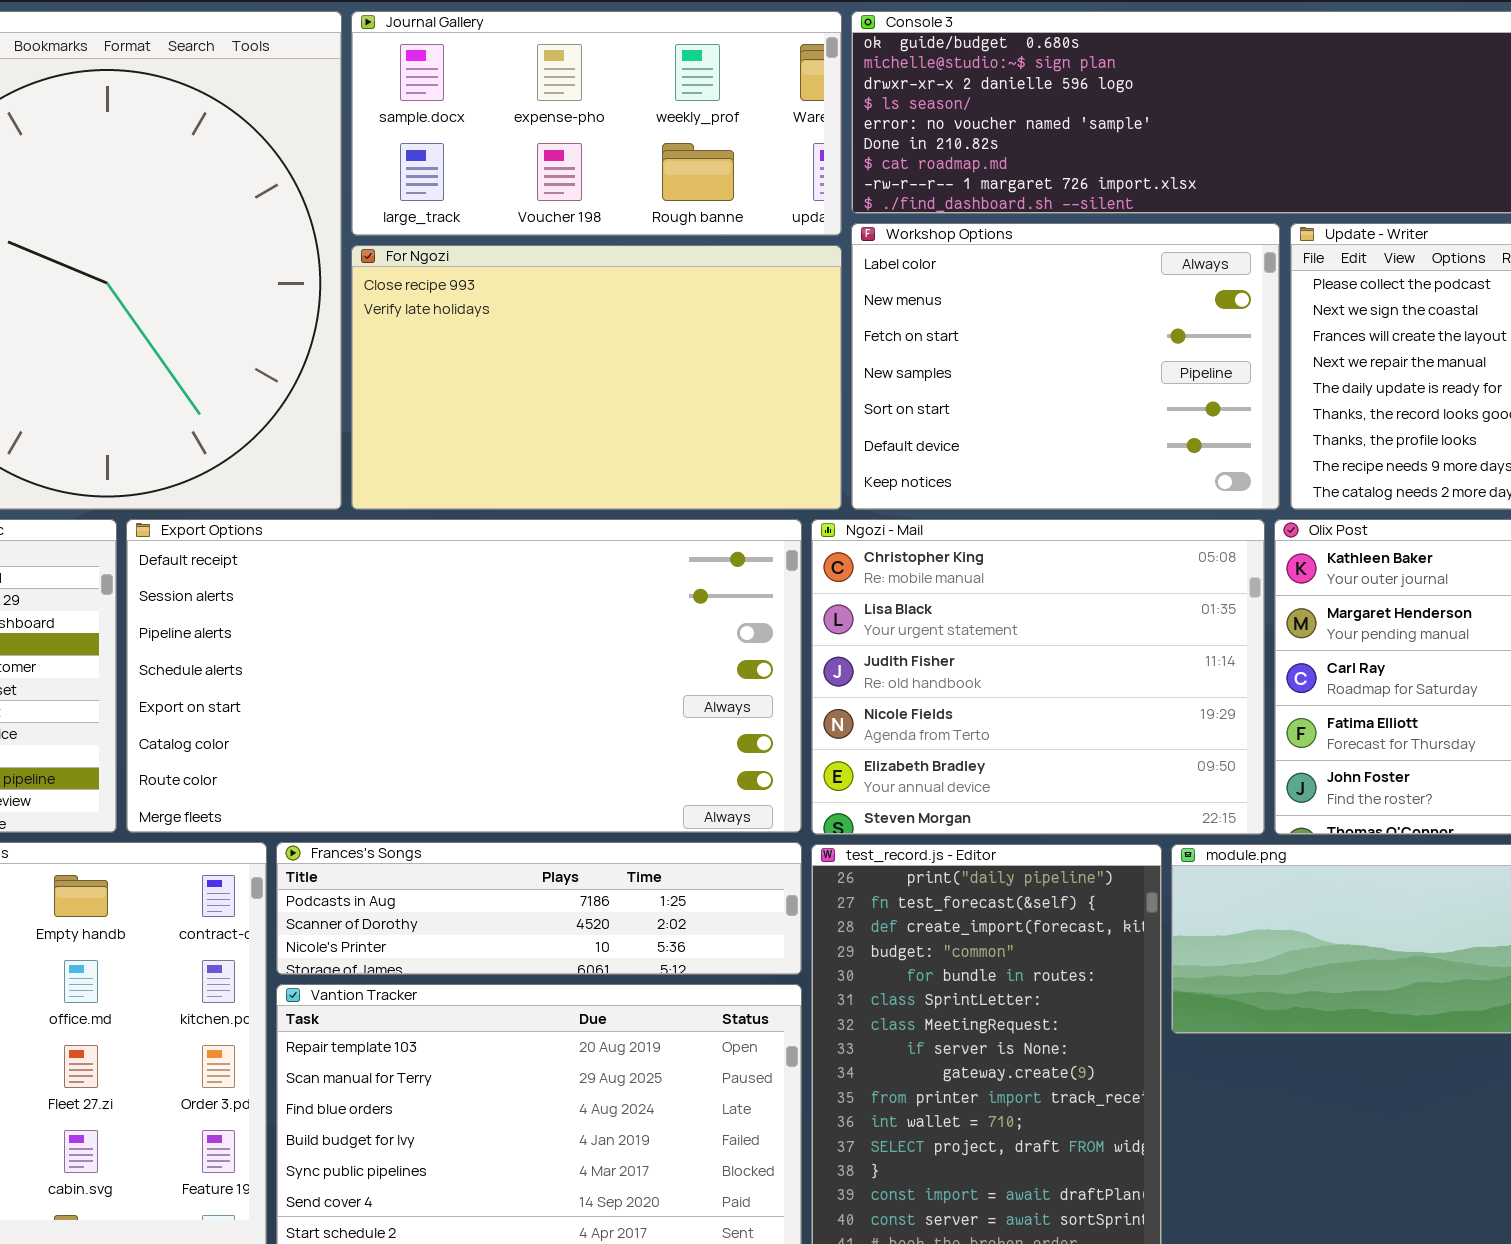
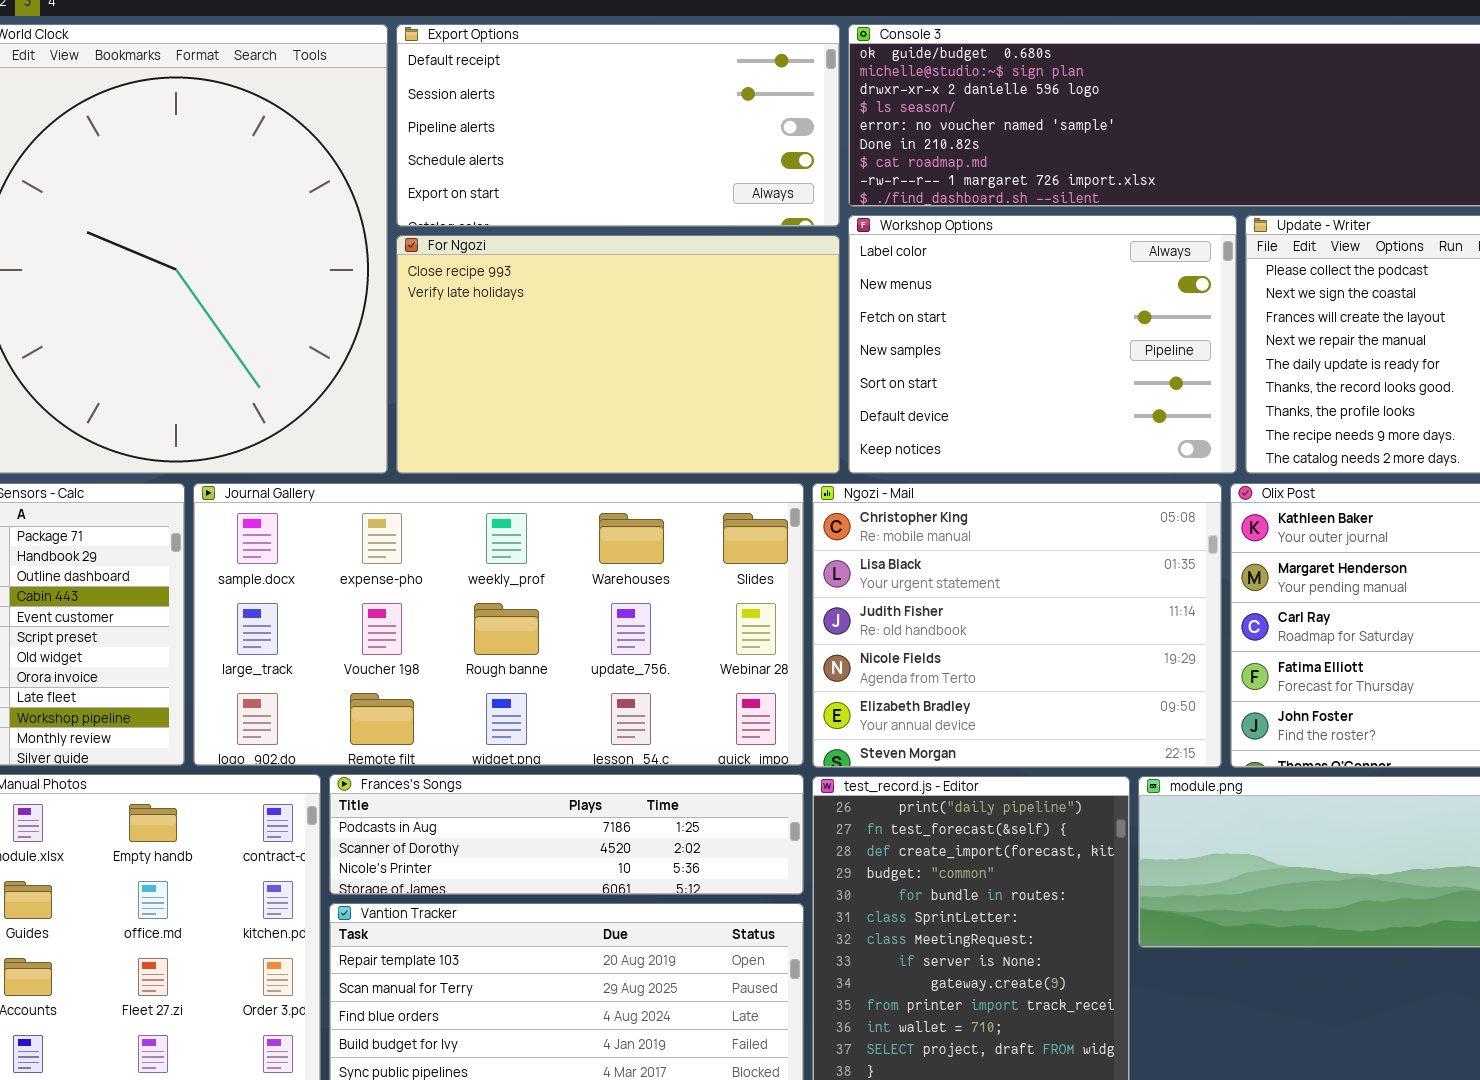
Journal Gallery: [351,11,842,236] -> [193,483,804,766], moved, resized
Export Options: [126,519,802,833] -> [396,24,840,227], moved, resized

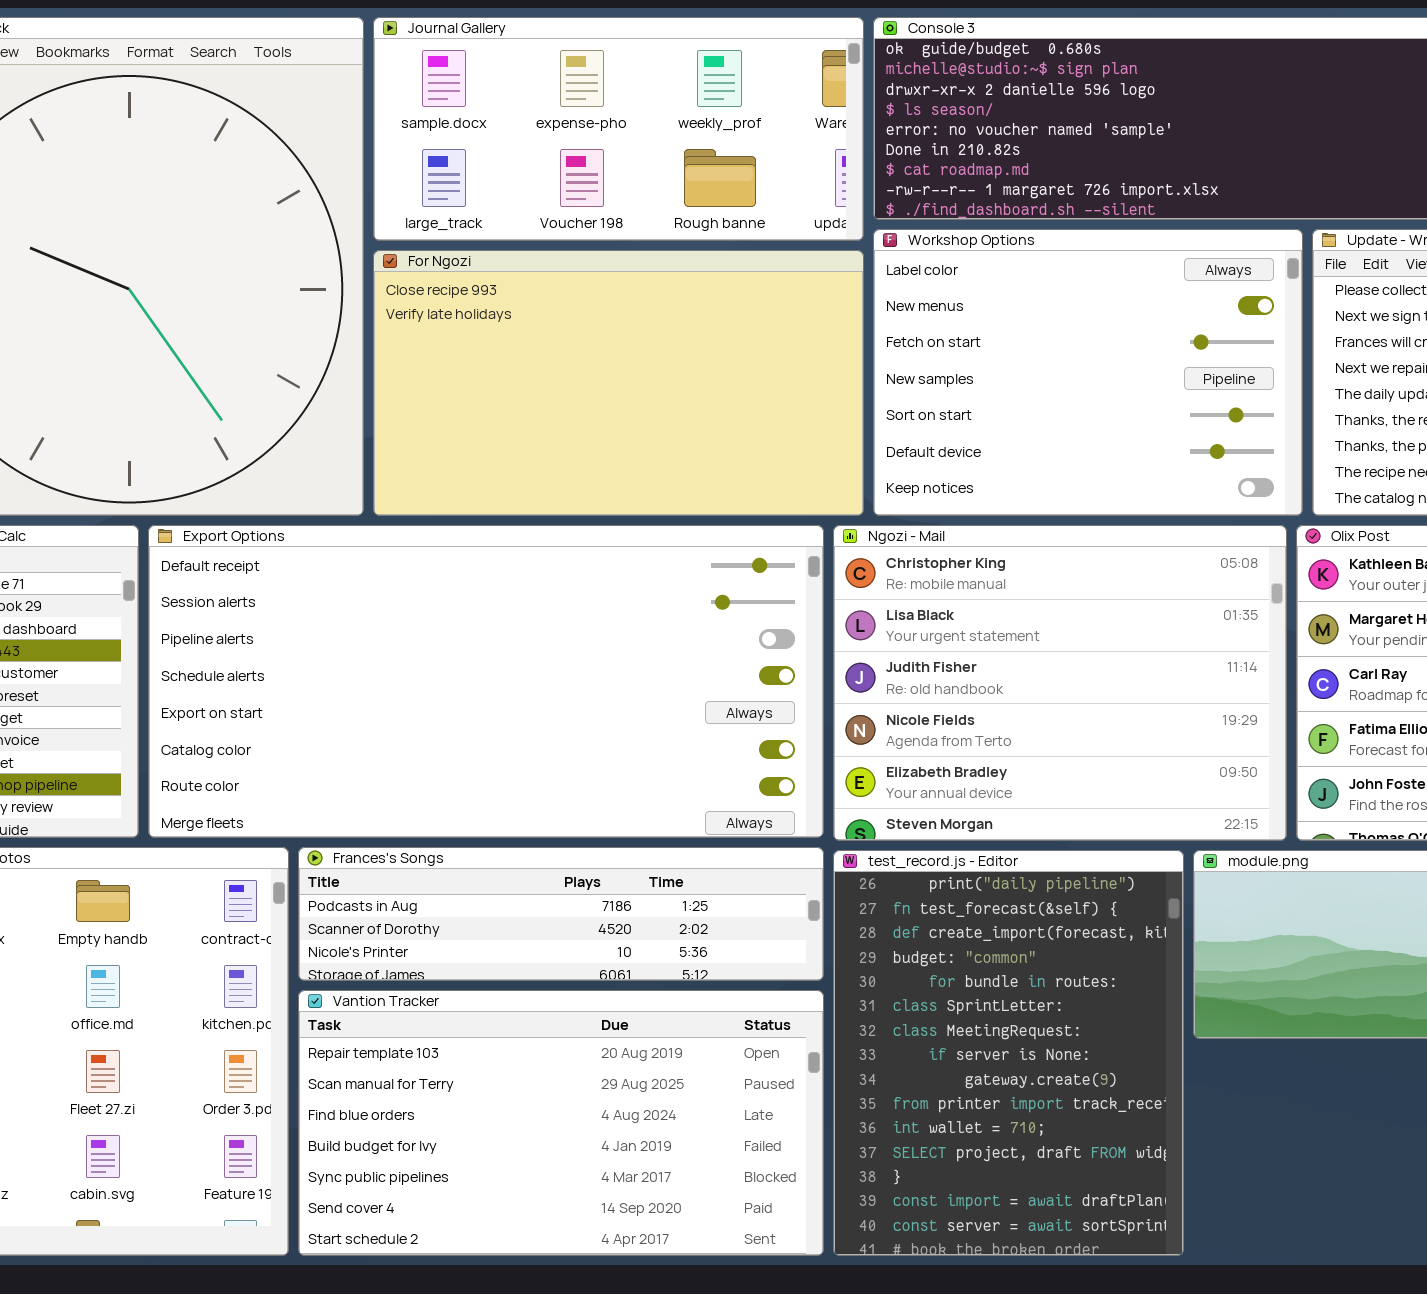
Export Options: [396,24,840,227] -> [148,525,824,838], moved, resized
Journal Gallery: [193,483,804,766] -> [373,17,864,241], moved, resized

